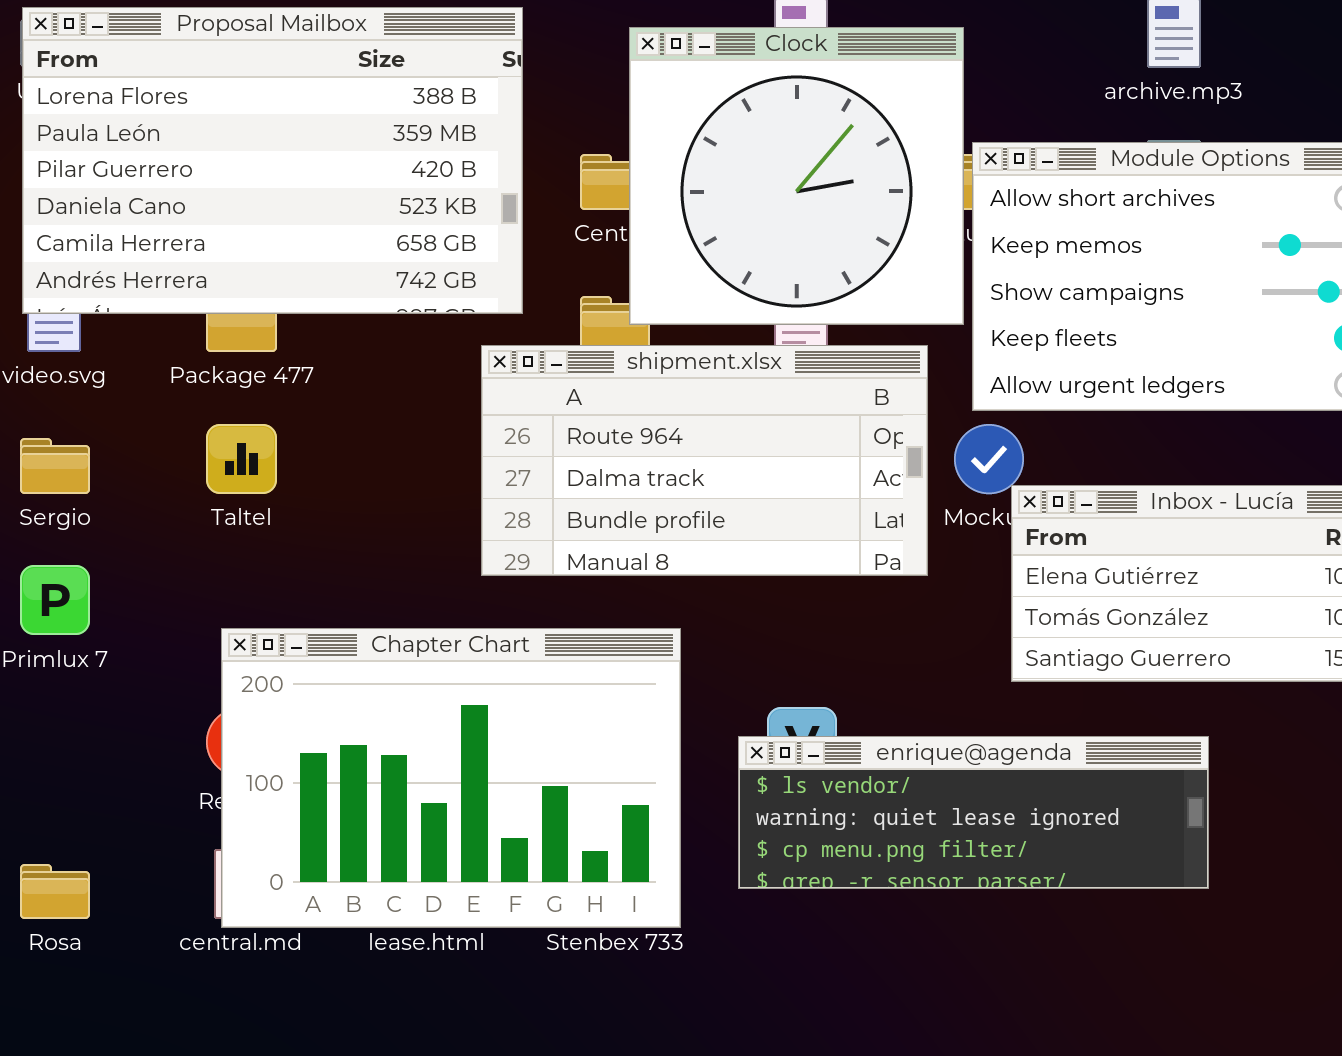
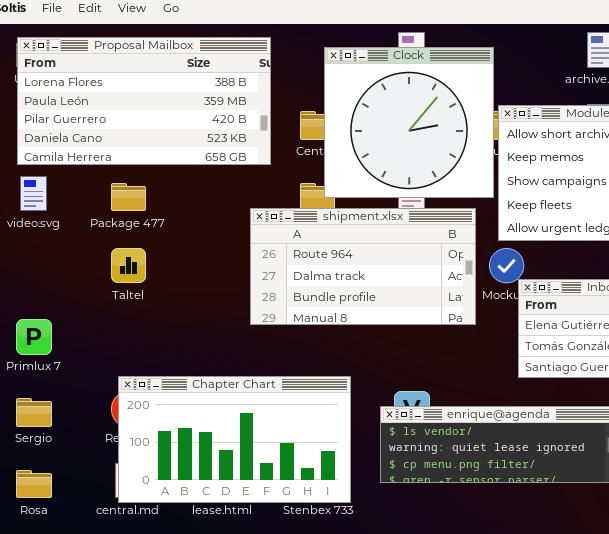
Proposal Mailbox: [22,7,523,314] -> [17,37,271,165], resized
Sergio: [20,438,90,494] -> [16,398,52,427], moved
Chapter Chart: [221,628,681,928] -> [118,376,351,503], resized

